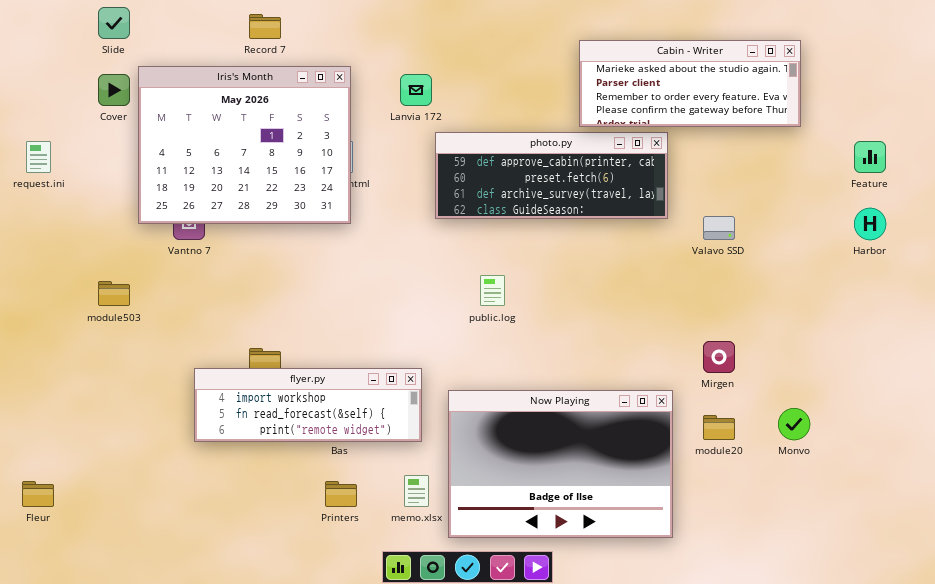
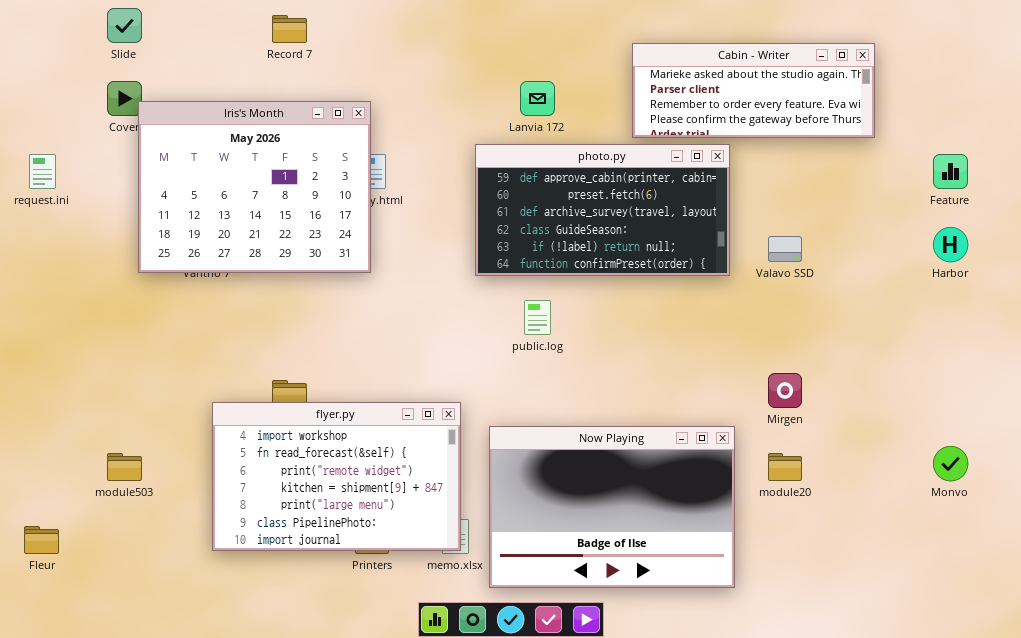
Iris's Month: [138,66,351,224] -> [138,101,371,273], moved
Lanvia 172: [400,74,432,106] -> [520,81,555,116], moved
photo.py: [435,132,668,219] -> [475,144,730,276], resized
module503: [98,281,130,306] -> [107,453,142,481], moved
flyer.py: [194,368,422,442] -> [212,402,461,551], resized
Monvo: [778,408,810,440] -> [933,446,968,481], moved

